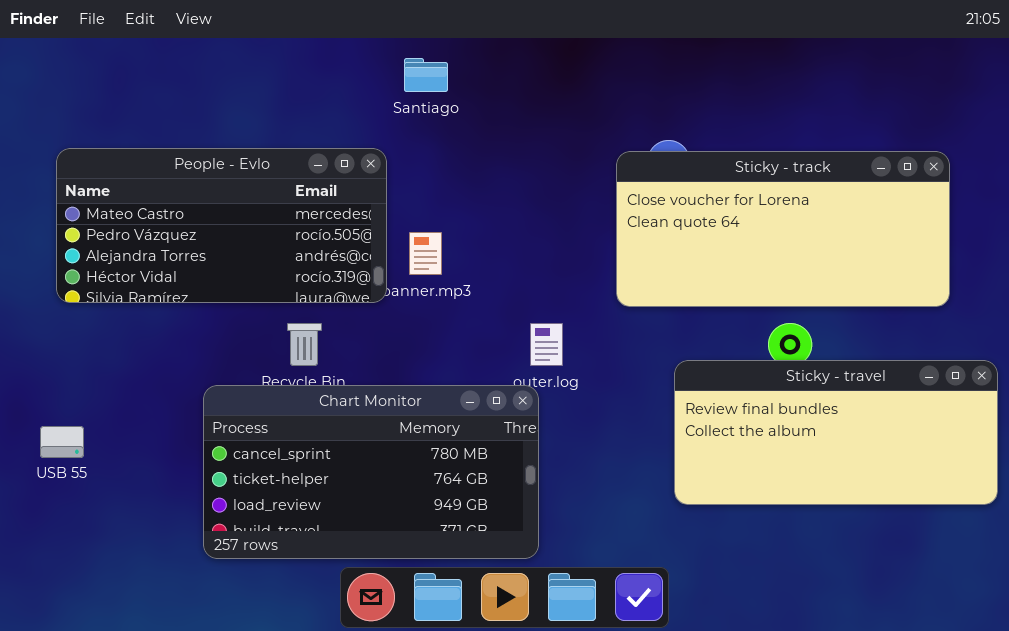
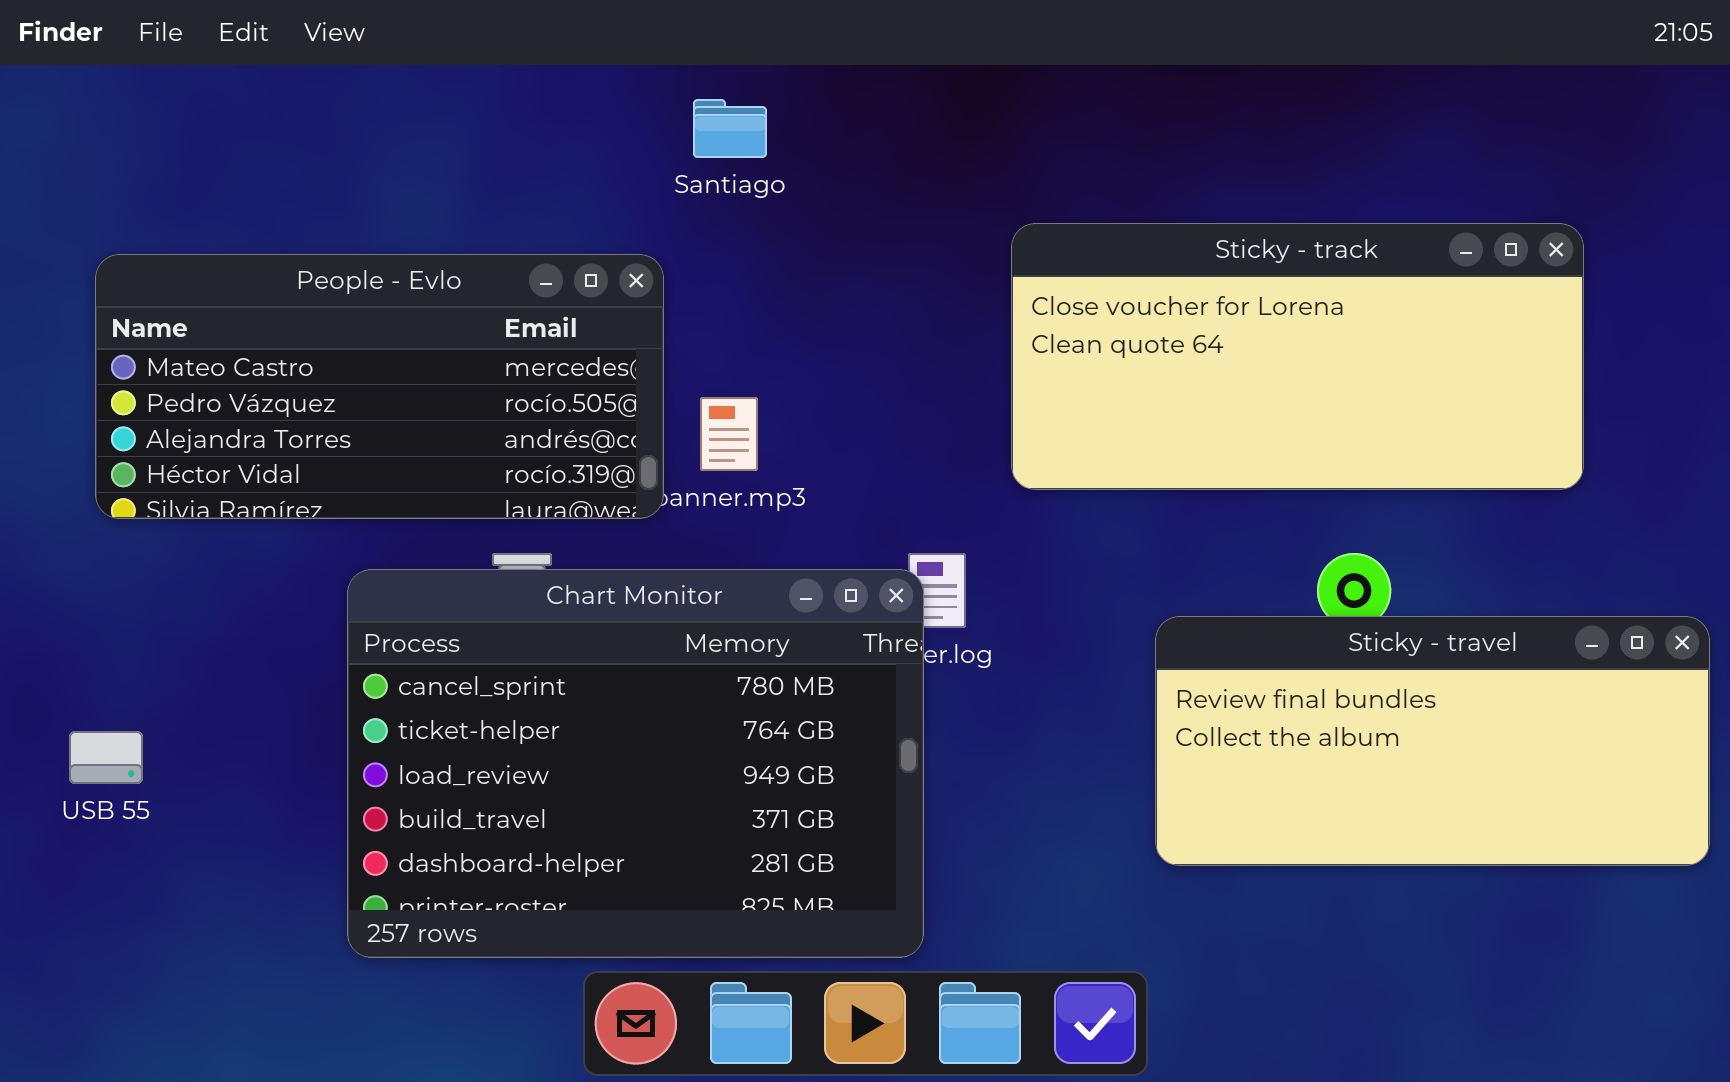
Sticky - track: [616,151,950,307] -> [1011,223,1584,490], moved
Chart Monitor: [203,385,539,559] -> [347,569,924,958], resized

